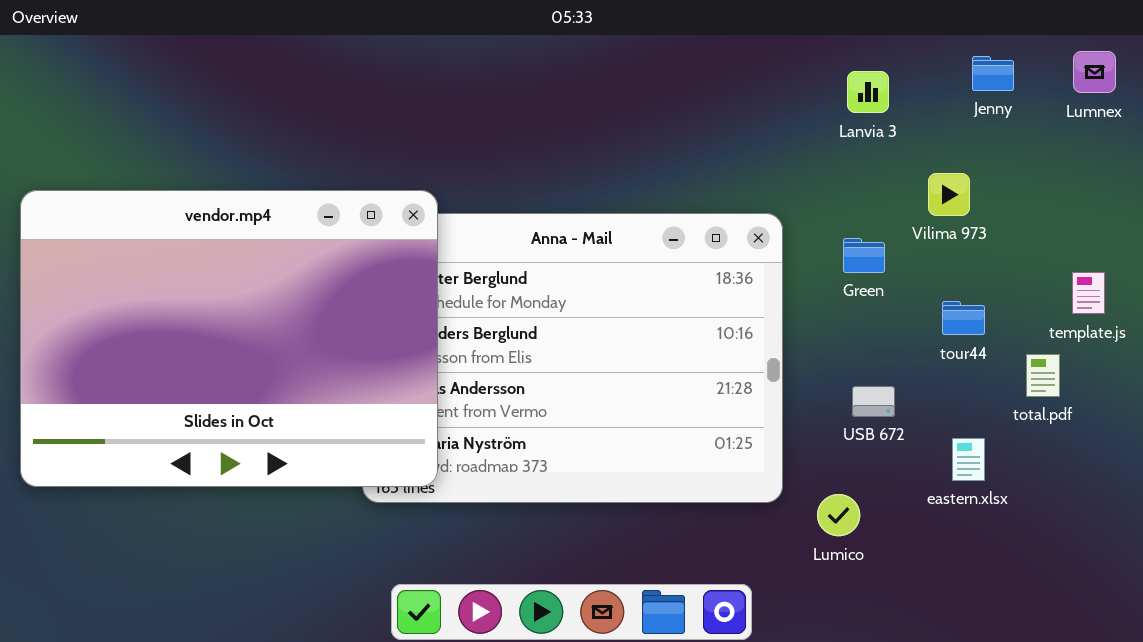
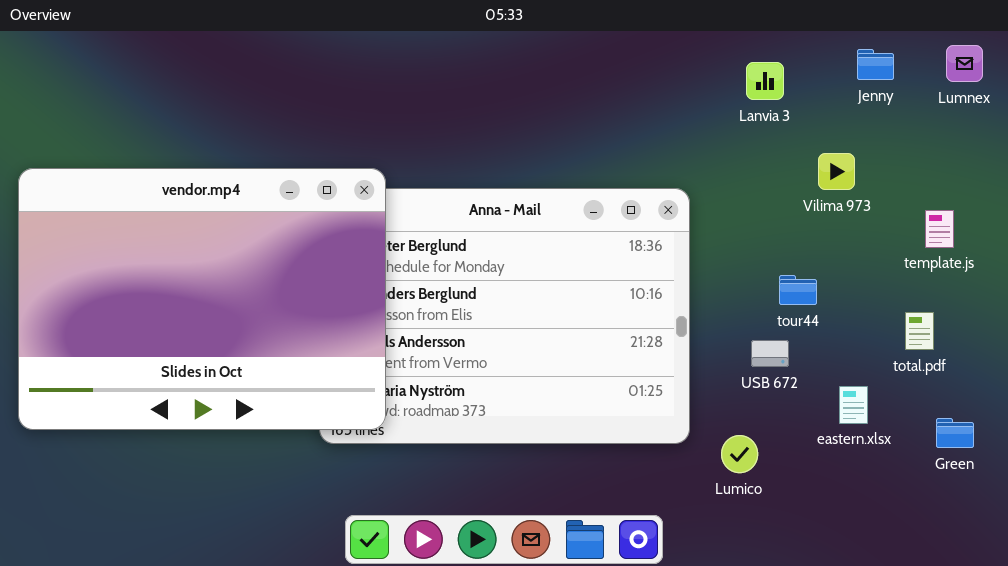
Green: [843,238,885,273] -> [936,418,974,448], moved
template.js: [1072,272,1105,314] -> [925,210,954,248], moved
tour44: [942,301,985,335] -> [779,275,817,305], moved

